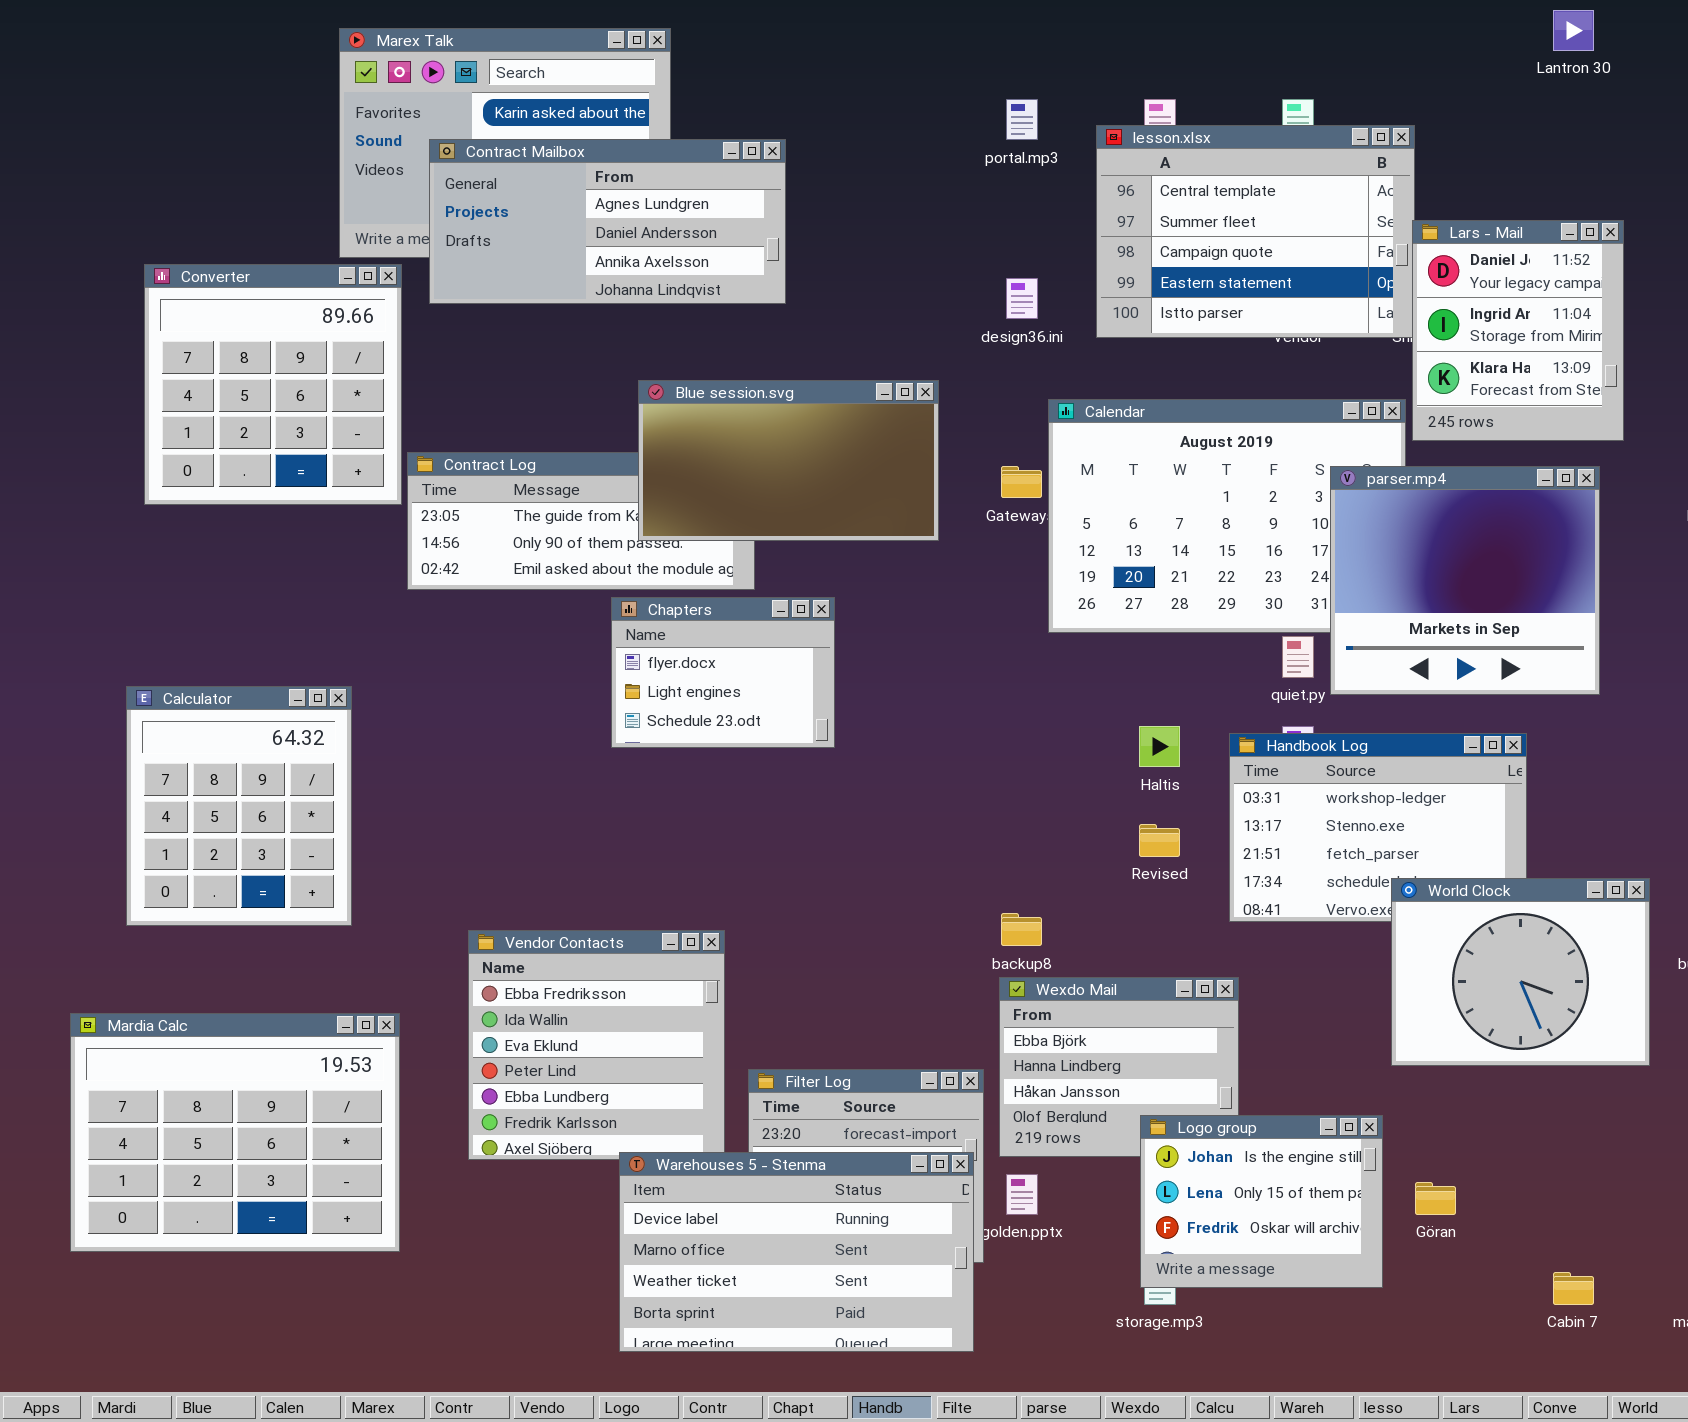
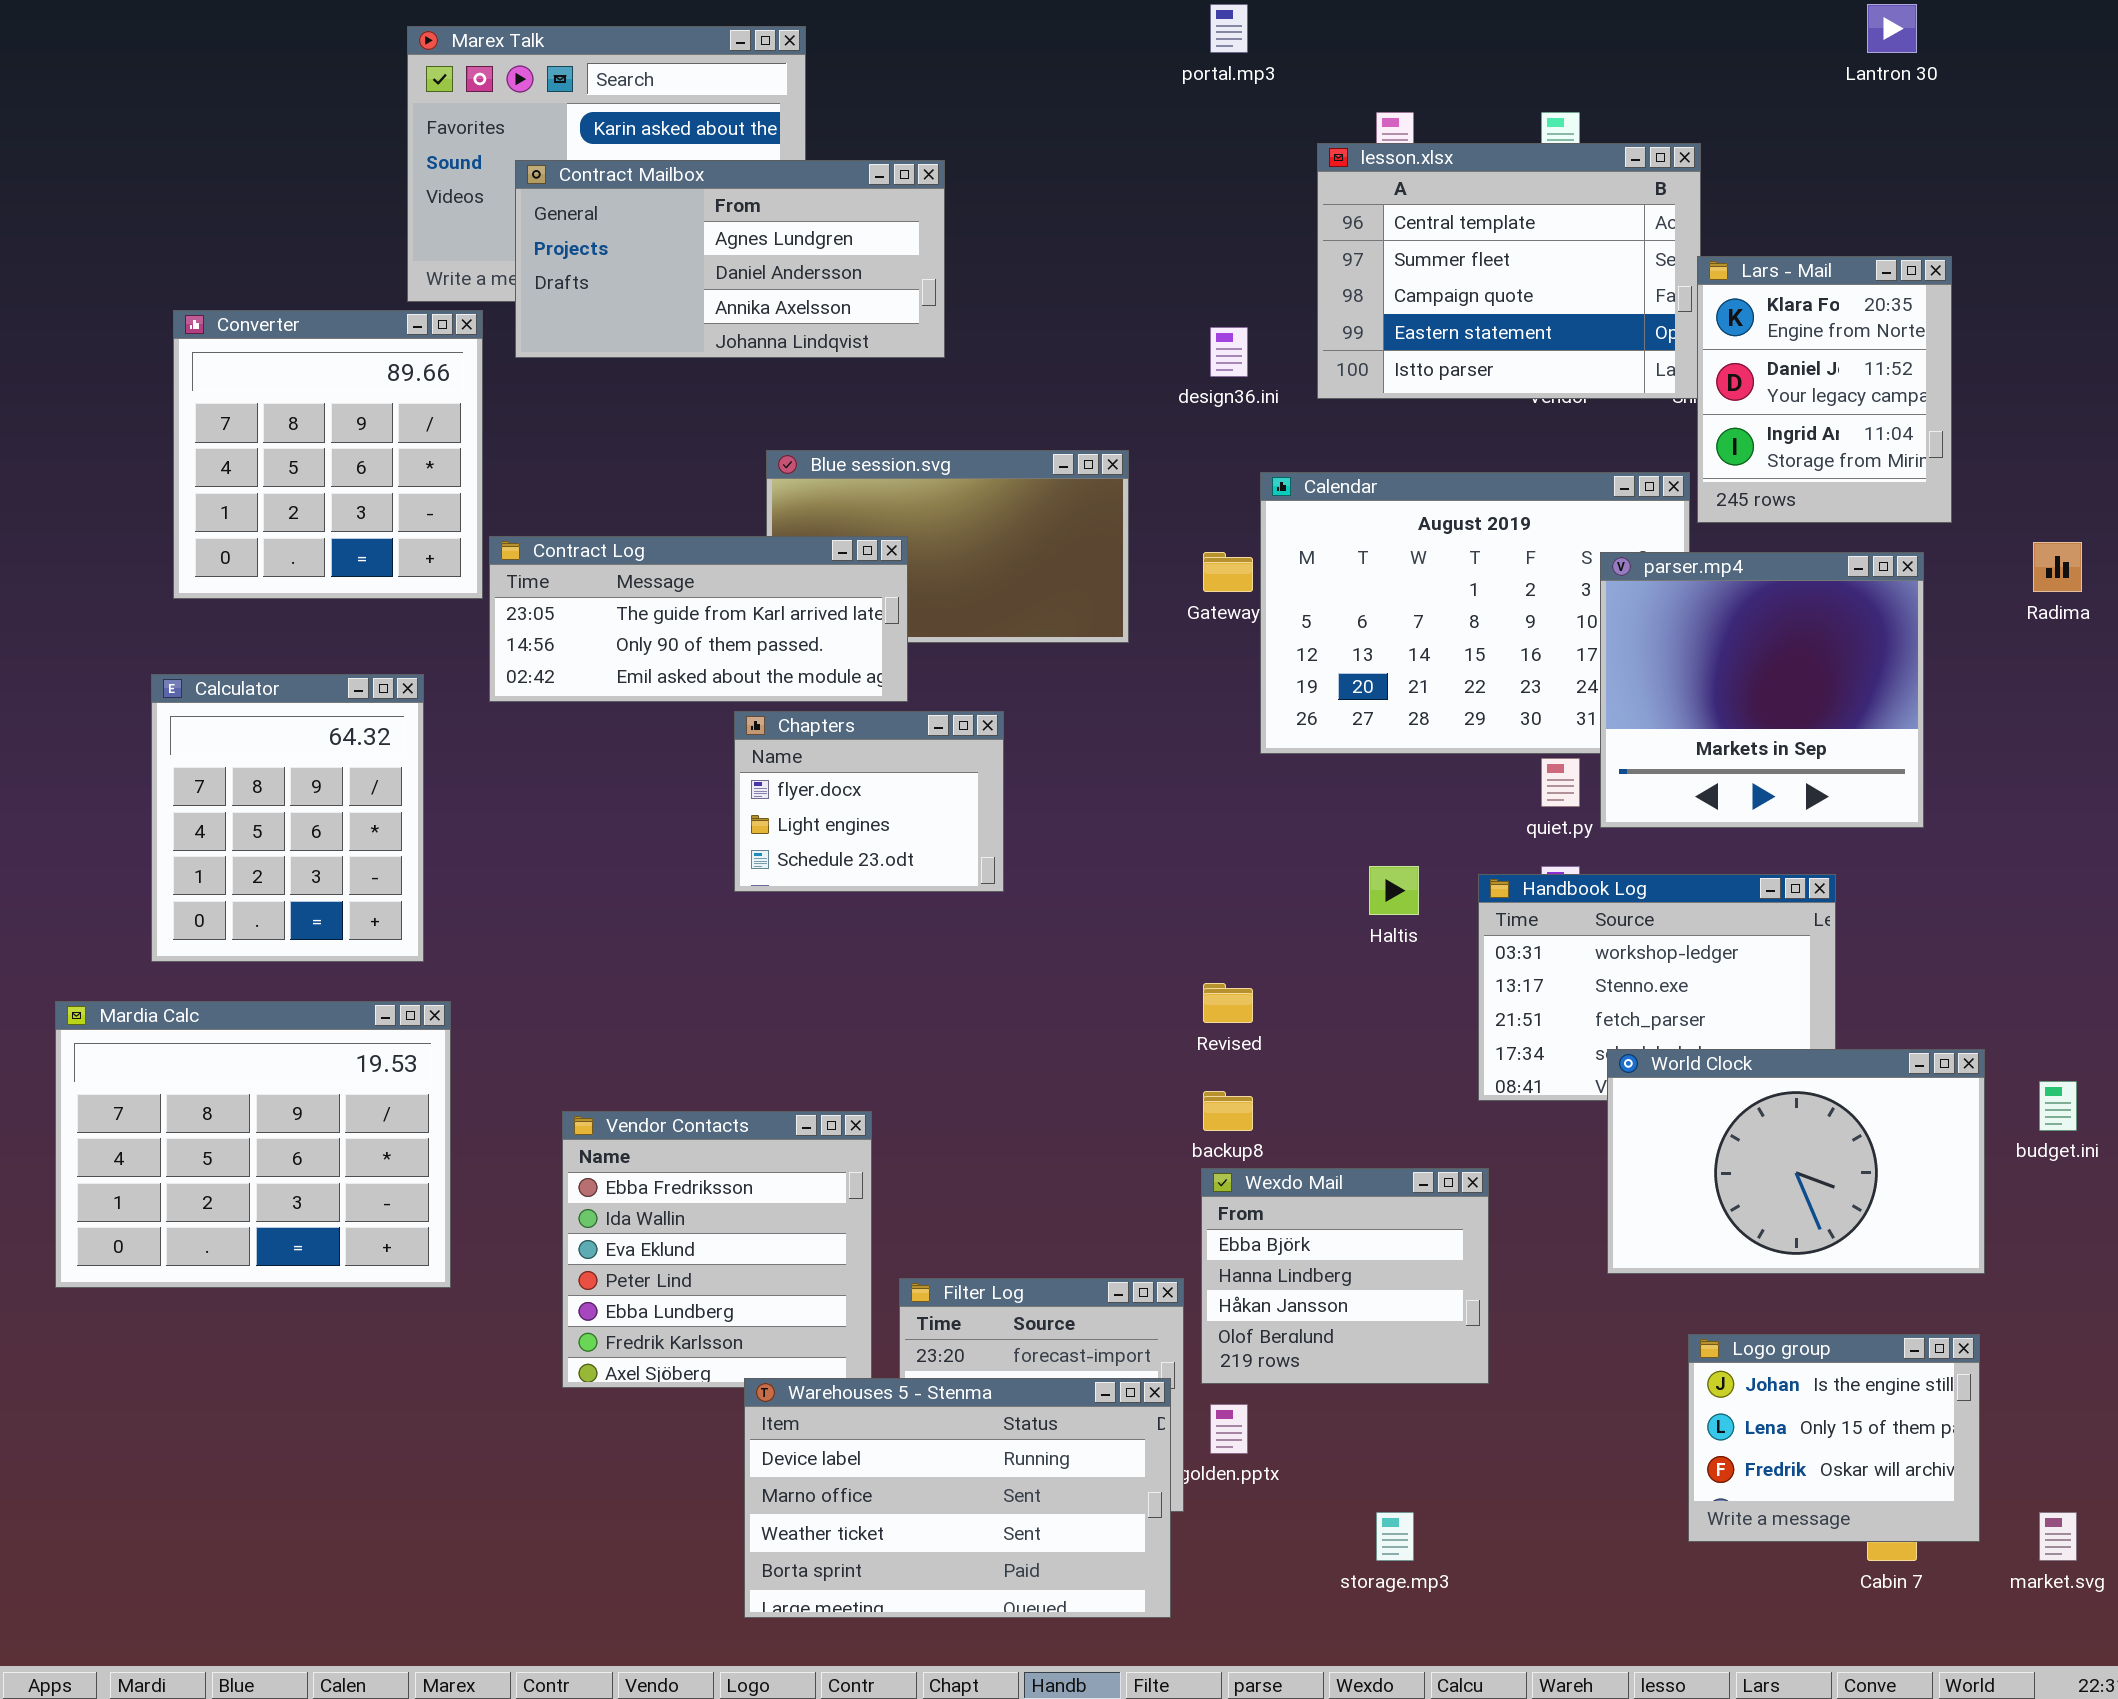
portal.mp3: [1006,99,1038,140] -> [1210,4,1248,53], moved
Lars - Mail: [1412,220,1624,441] -> [1697,256,1952,523], scrolled up 1 row
Contract Log: [407,452,755,590] -> [489,536,908,702], raised
Calculator: [126,686,352,926] -> [151,674,424,962], moved
Revised: [1139,824,1180,857] -> [1203,983,1253,1023], moved
World Clock: [1391,878,1650,1066] -> [1607,1049,1985,1274], resized
Mardia Calc: [70,1013,400,1252] -> [55,1001,451,1288], moved
Logo group: [1140,1115,1383,1288] -> [1688,1334,1980,1542], moved

